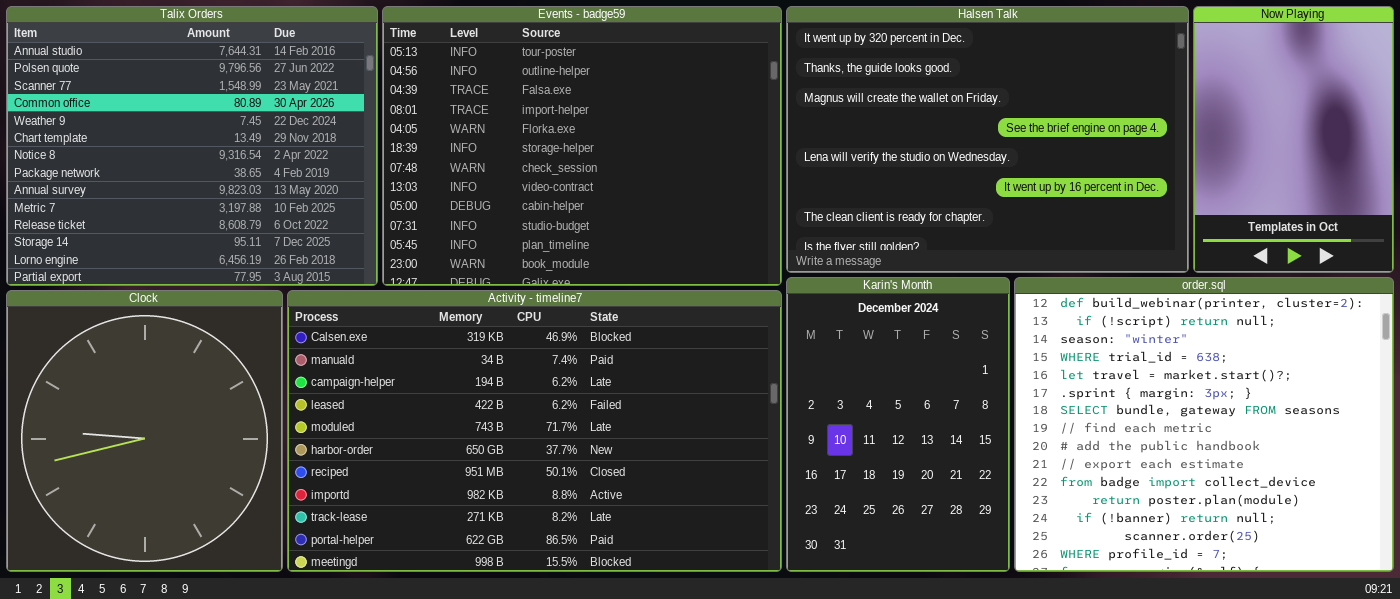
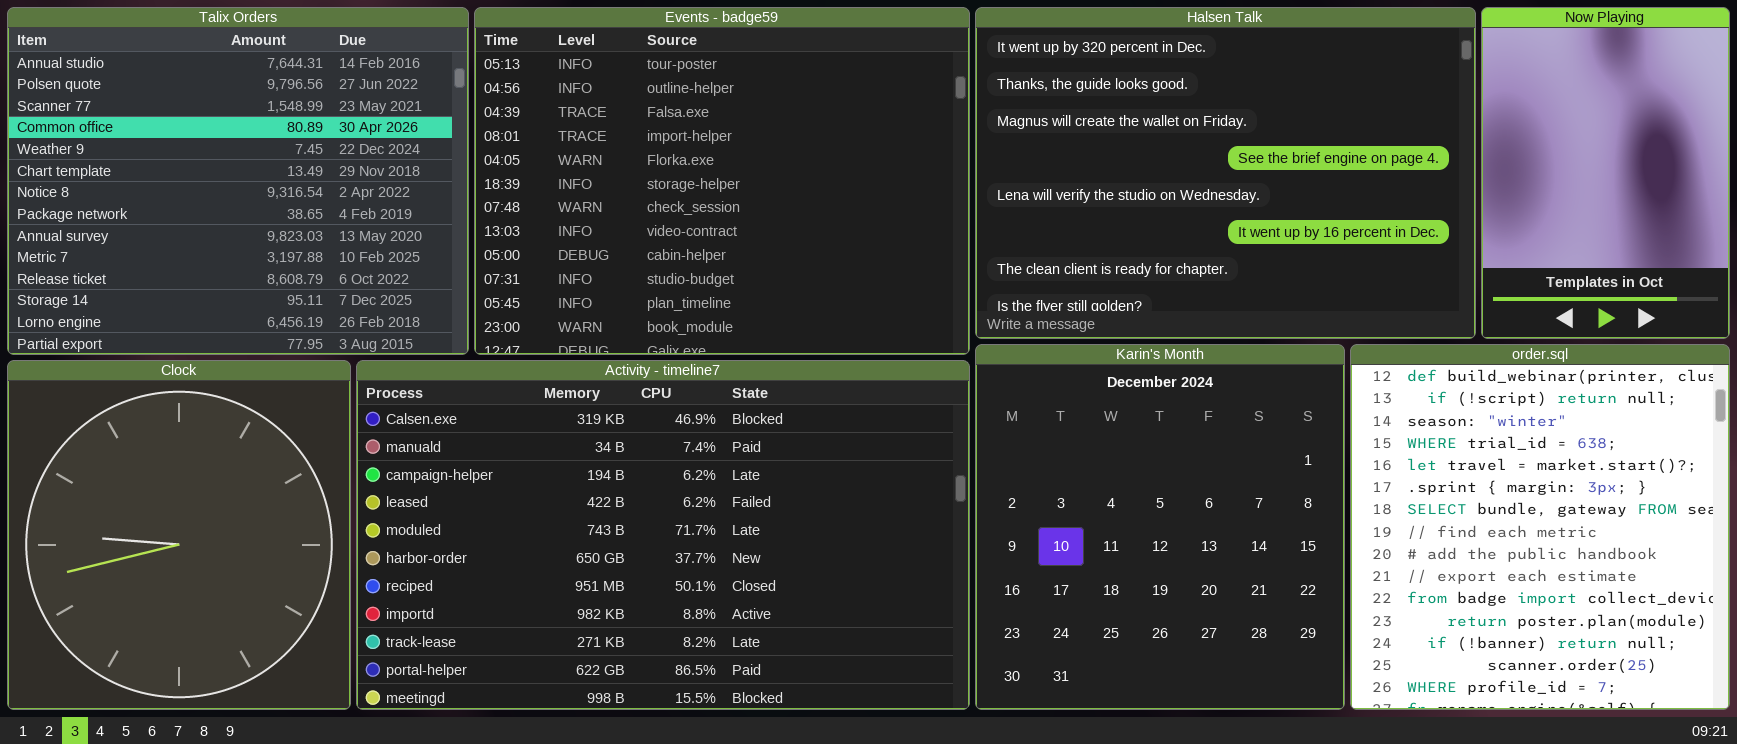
Karin's Month: [786,277,1010,572] -> [975,344,1345,710], resized
order.sql: [1014,277,1394,572] -> [1350,344,1730,710], resized

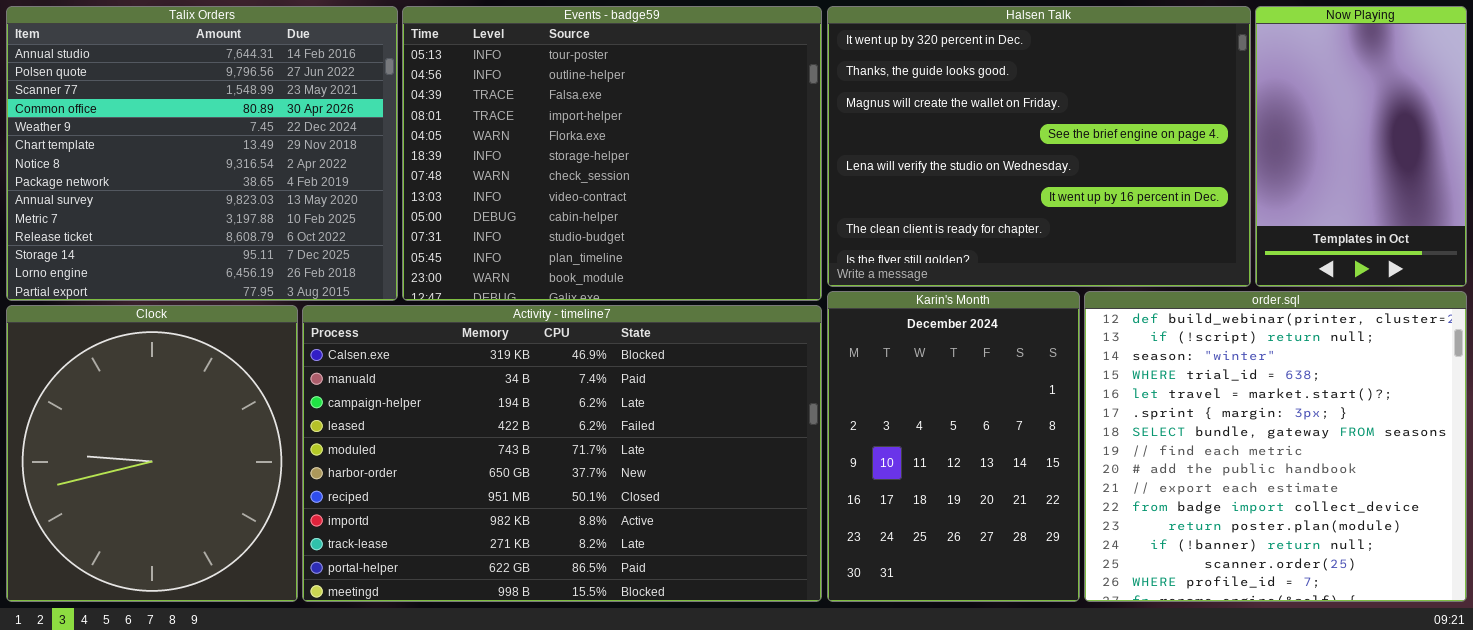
Karin's Month: [975,344,1345,710] -> [827,291,1080,602], resized
order.sql: [1350,344,1730,710] -> [1084,291,1467,602], resized

